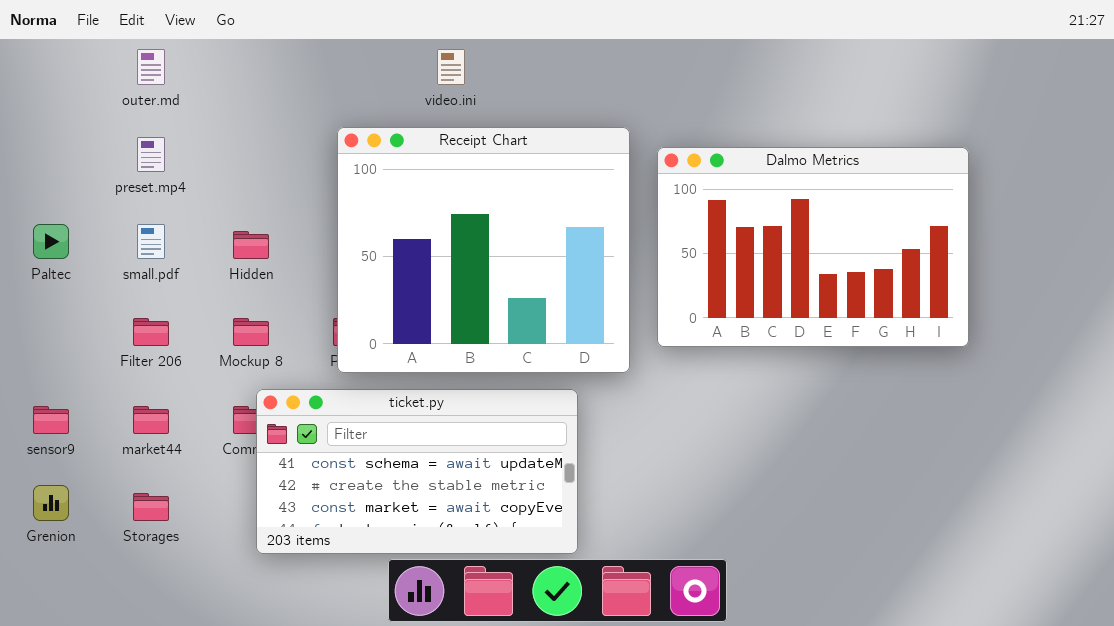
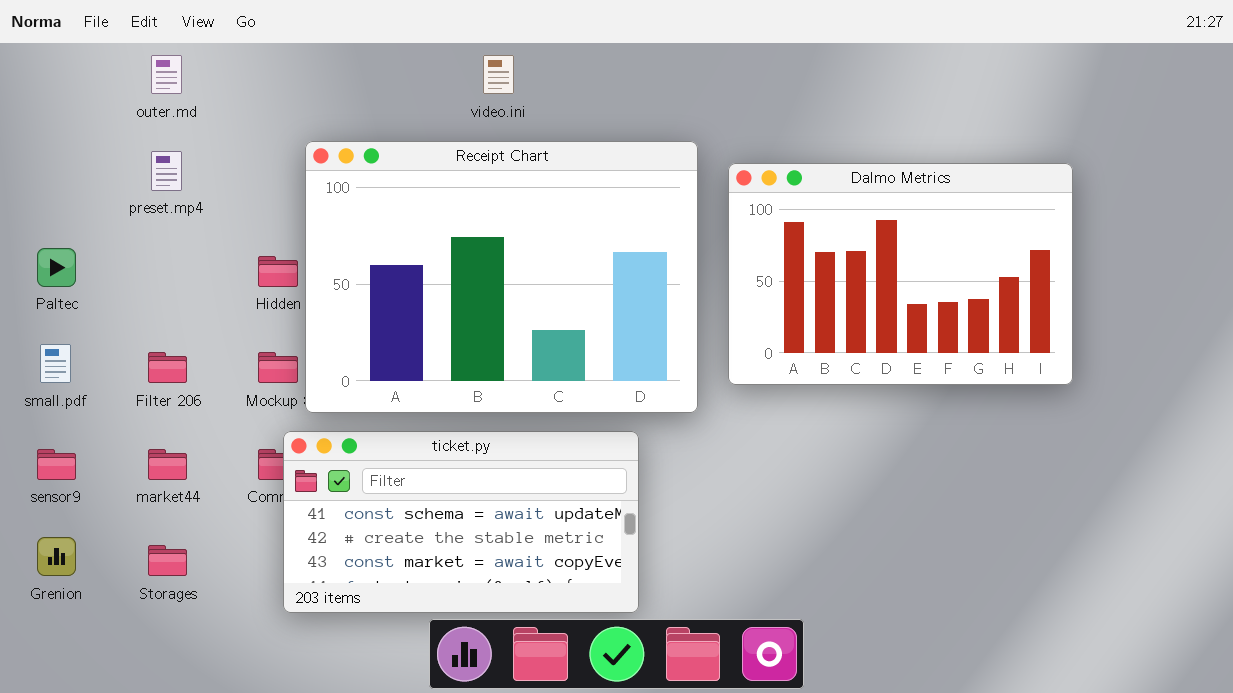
Receipt Chart: [337,127,630,373] -> [305,141,698,413], resized
small.pdf: [137,224,165,259] -> [40,344,71,383], moved

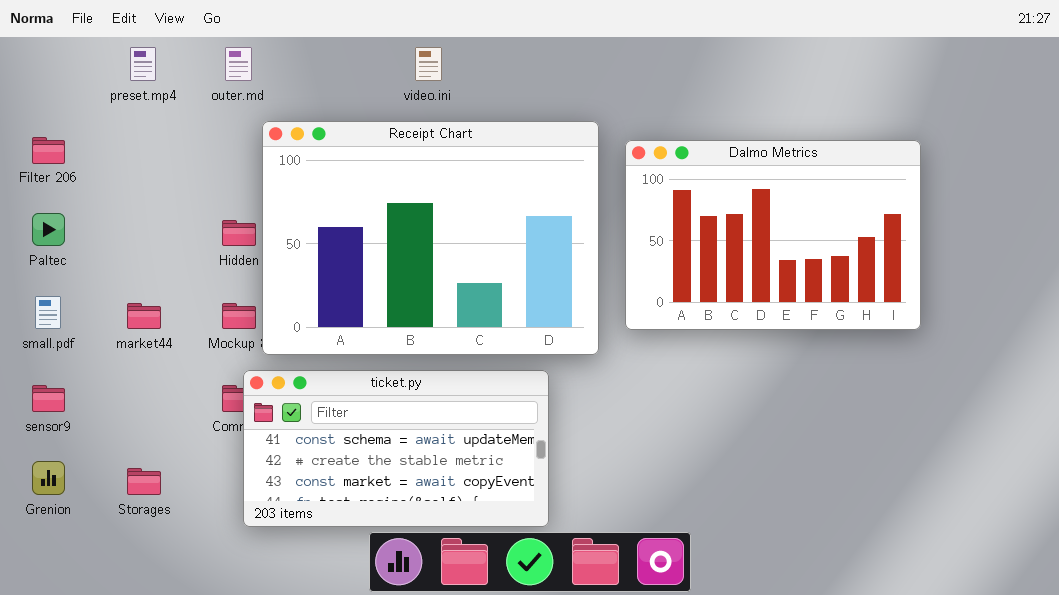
outer.md: [151,55,182,94] -> [225,47,252,81], moved
preset.mp4: [151,151,182,191] -> [130,47,156,81], moved
Filter 206: [148,352,187,383] -> [32,137,65,164], moved
market44: [148,449,187,480] -> [127,303,161,329], moved

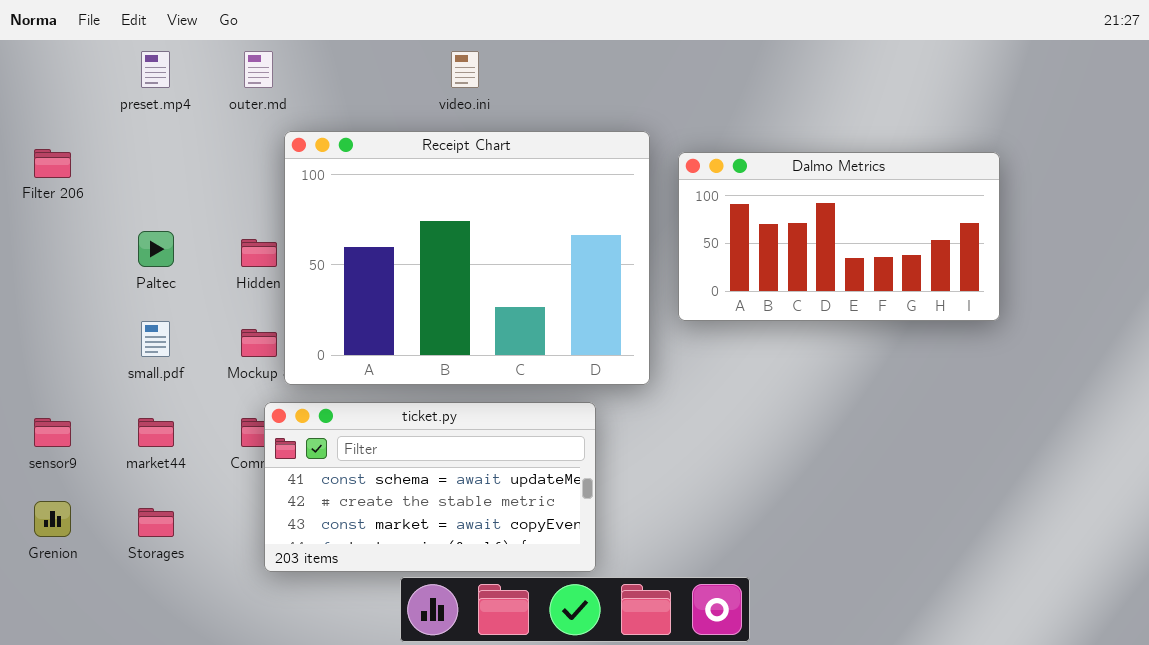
Dalmo Metrics: [625,140,921,330] -> [678,152,1000,321], resized
Paltec: [32,213,65,246] -> [138,231,174,267], moved
small.pdf: [35,296,61,329] -> [141,321,170,357], moved
market44: [127,303,161,329] -> [138,418,174,447], moved

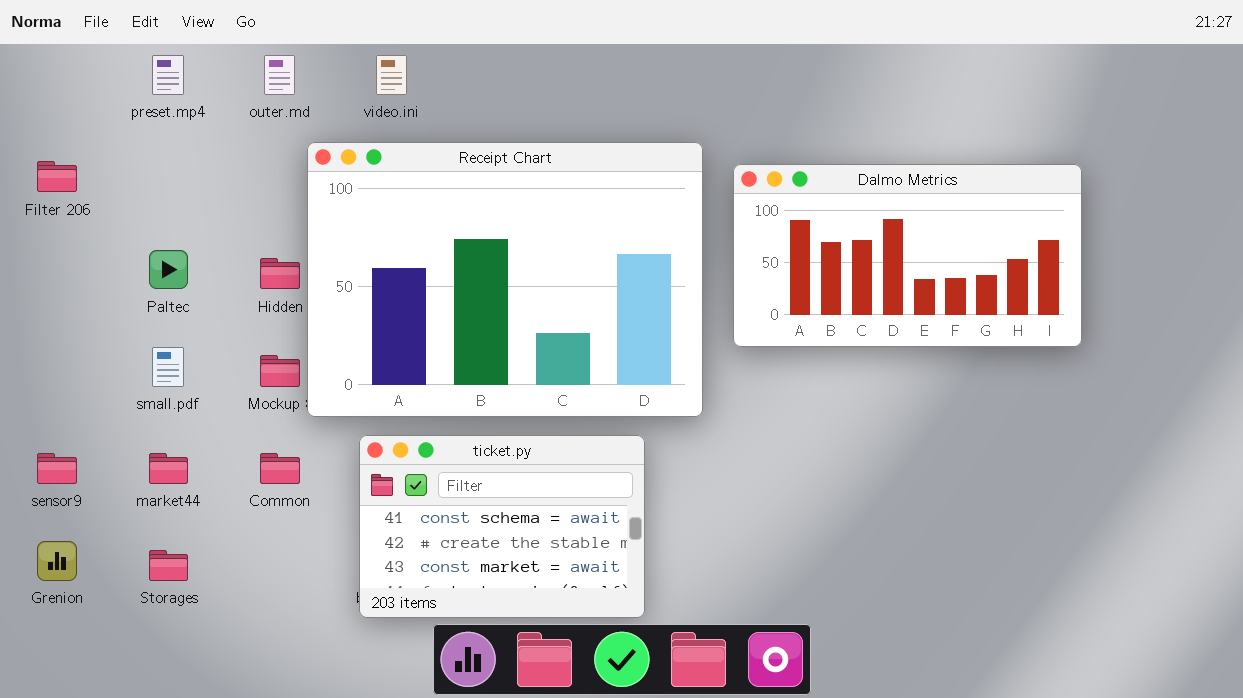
video.ini: [451,51,479,88] -> [376,55,407,95], moved
ticket.py: [264,402,596,572] -> [359,435,645,618], resized

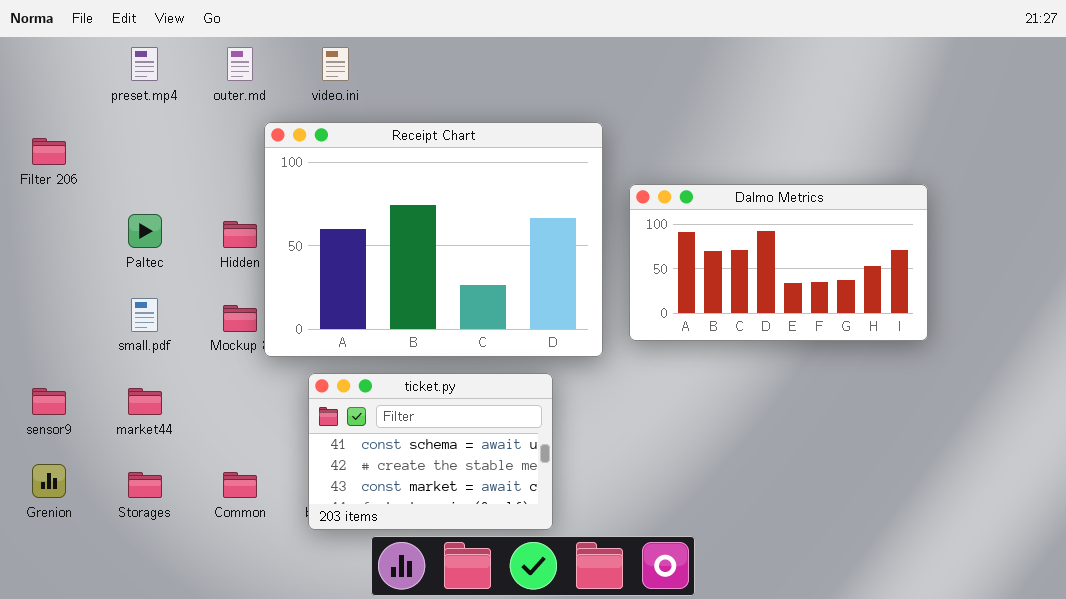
Dalmo Metrics: [733,164,1082,347] -> [629,184,928,341], moved
Common: [260,453,300,484] -> [223,472,257,498], moved

